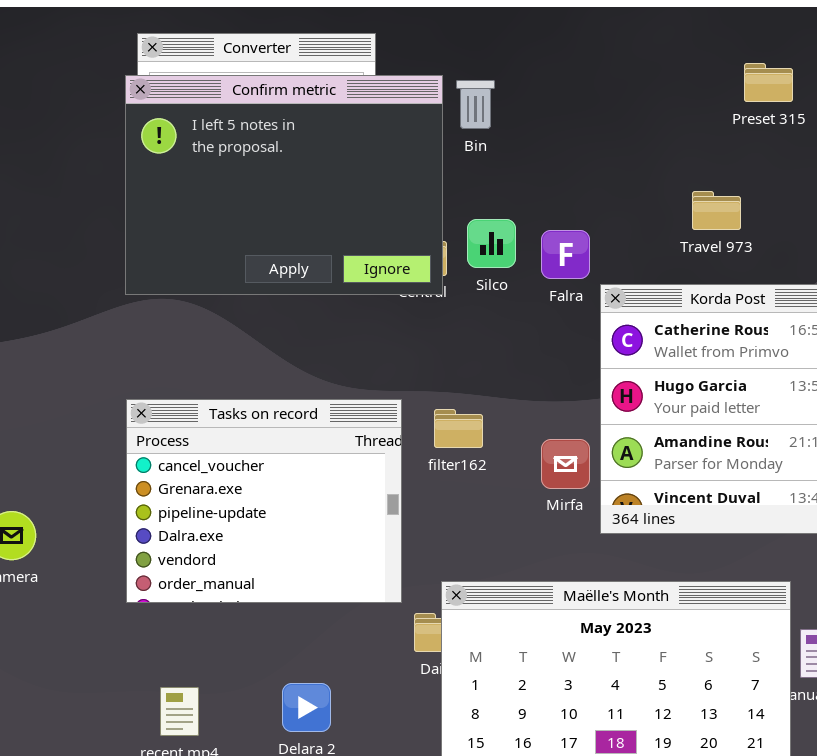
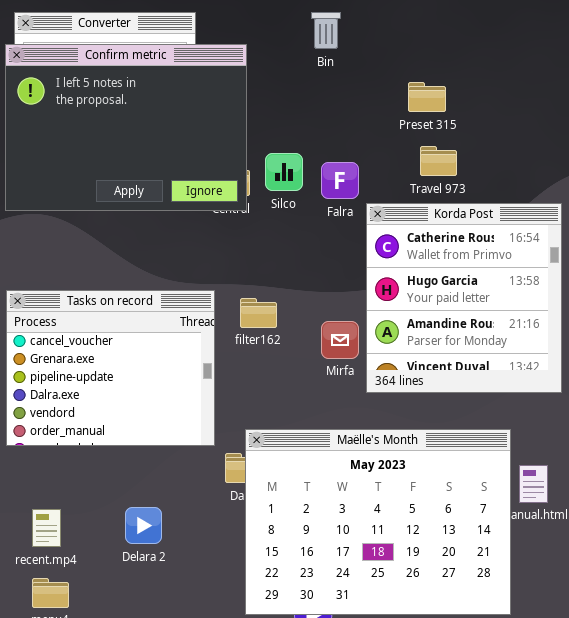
Preset 315: [744,63,793,102] -> [408,82,446,112], moved
Bin: [456,80,495,129] -> [311,12,341,49], moved
Travel 973: [692,191,741,230] -> [420,146,457,176], moved

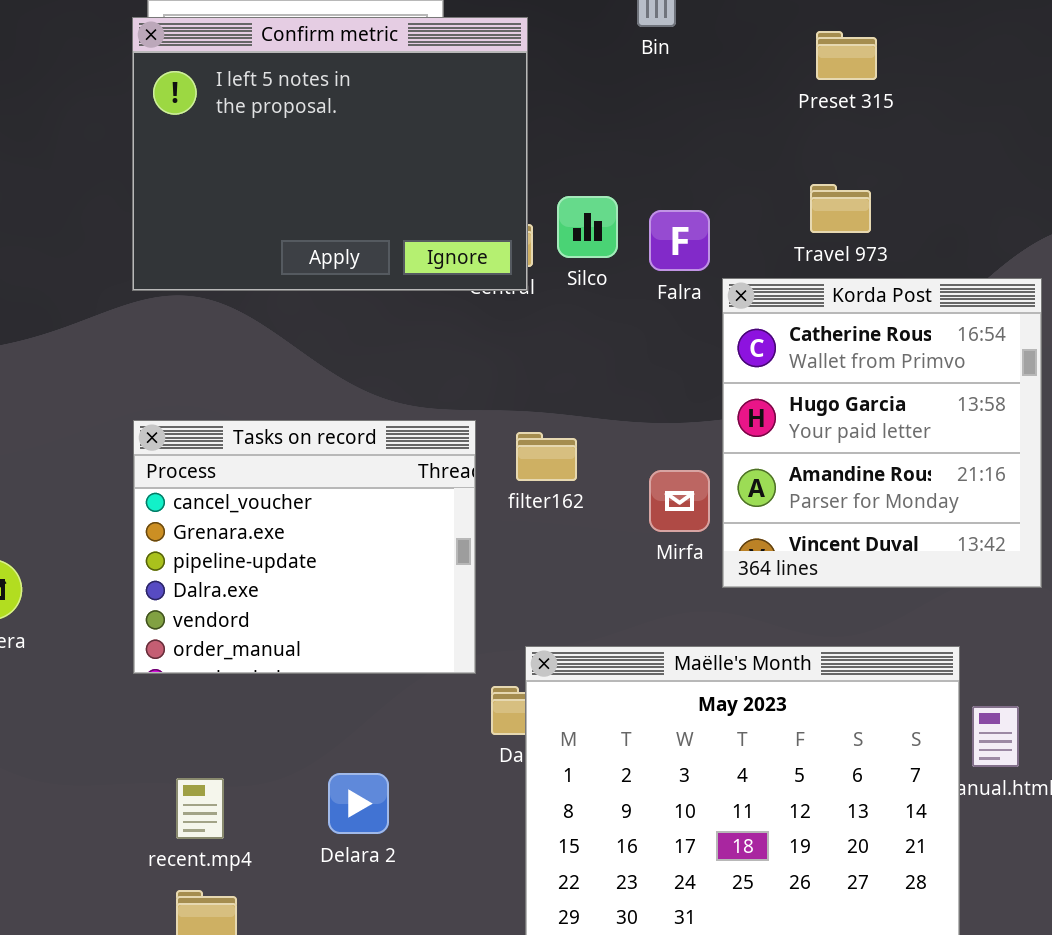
Preset 315: [408,82,446,112] -> [816,31,877,80], moved

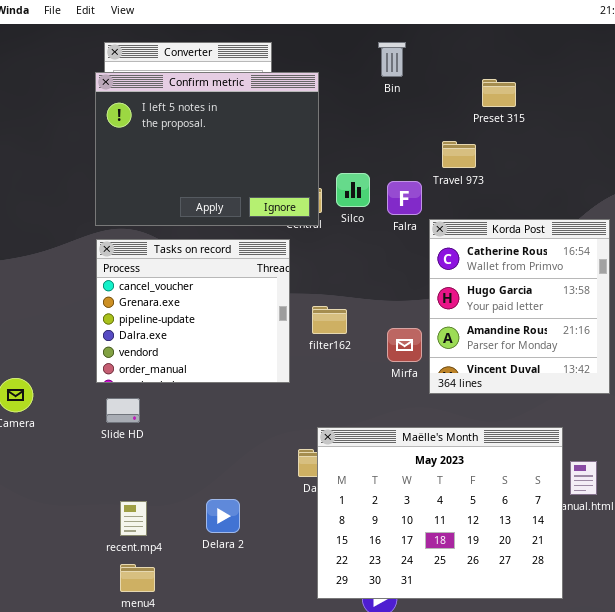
Travel 973: [810,184,871,233] -> [442,141,476,168], moved
Tasks on record: [133,420,476,674] -> [96,239,290,383], moved

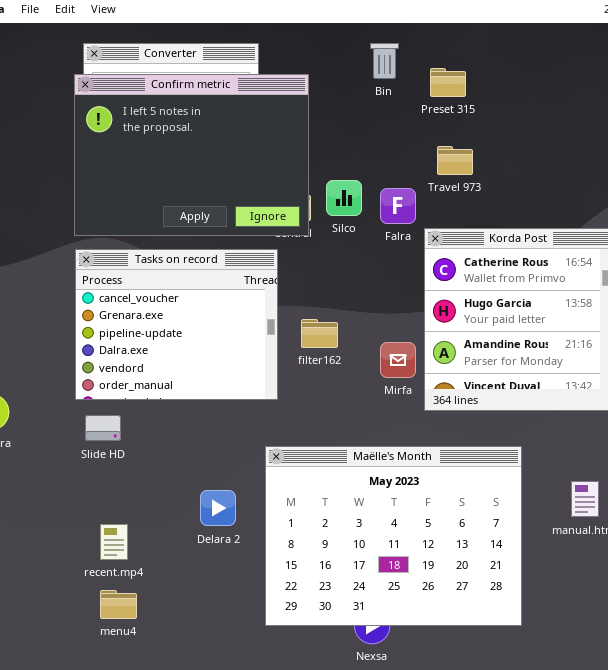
Preset 315: [482,79,516,107] -> [430,68,466,97], moved
Maëlle's Month: [317,427,563,599] -> [265,446,522,626], moved
Delara 2: [206,499,240,533] -> [200,490,236,526], moved

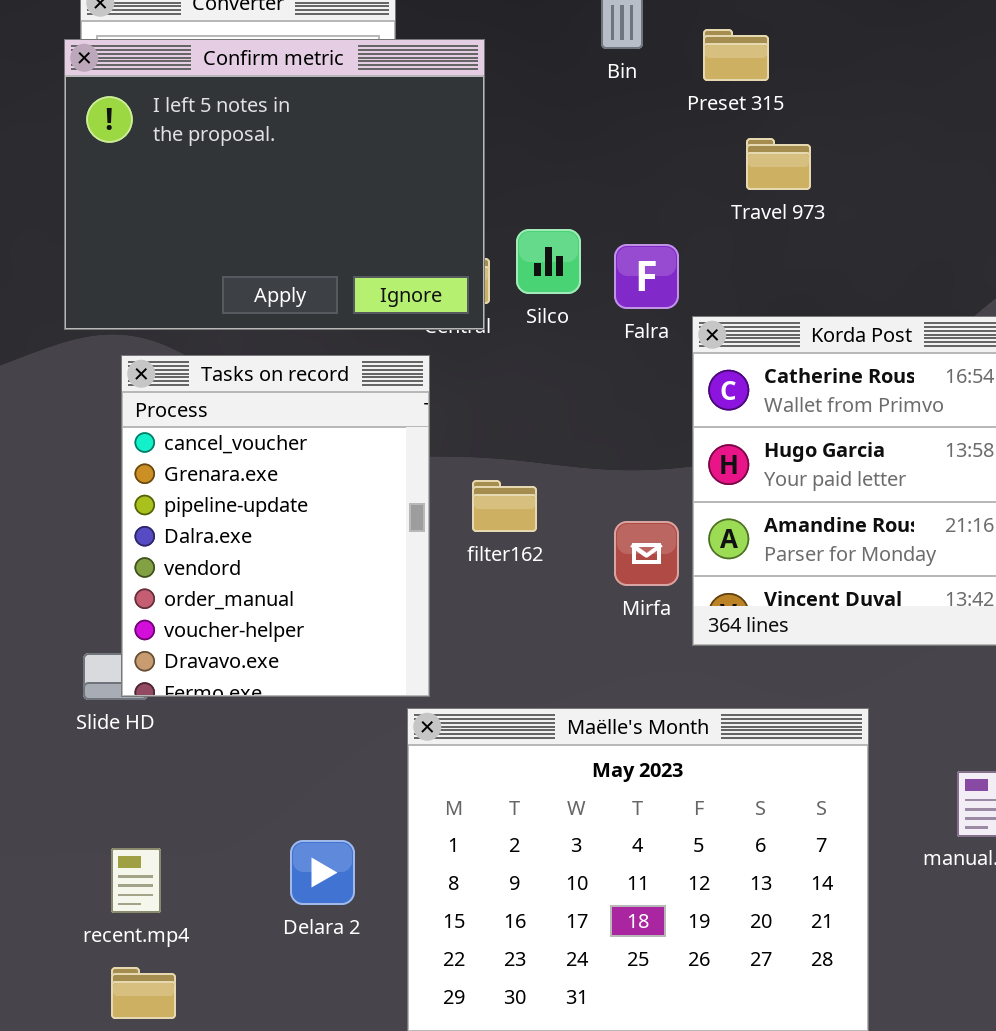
Travel 973: [437,146,473,175] -> [746,138,811,190], moved
Tasks on record: [75,249,278,400] -> [121,355,430,697], resized
Delara 2: [200,490,236,526] -> [290,840,355,905], moved

